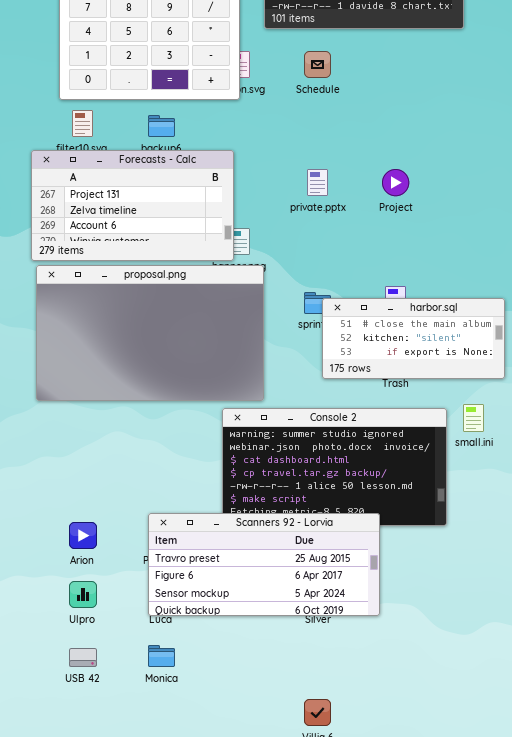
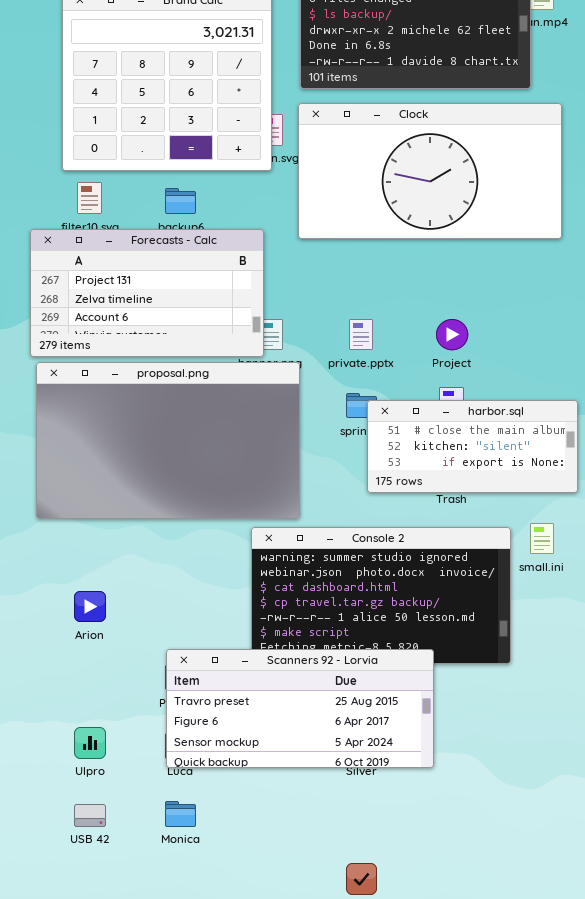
Clock: none -> [298,103,562,239], opened
private.pptx: [307,169,328,196] -> [349,319,373,350], moved
Project: [382,169,409,196] -> [436,319,468,350], moved
Arion: [69,522,97,549] -> [74,591,106,622], moved

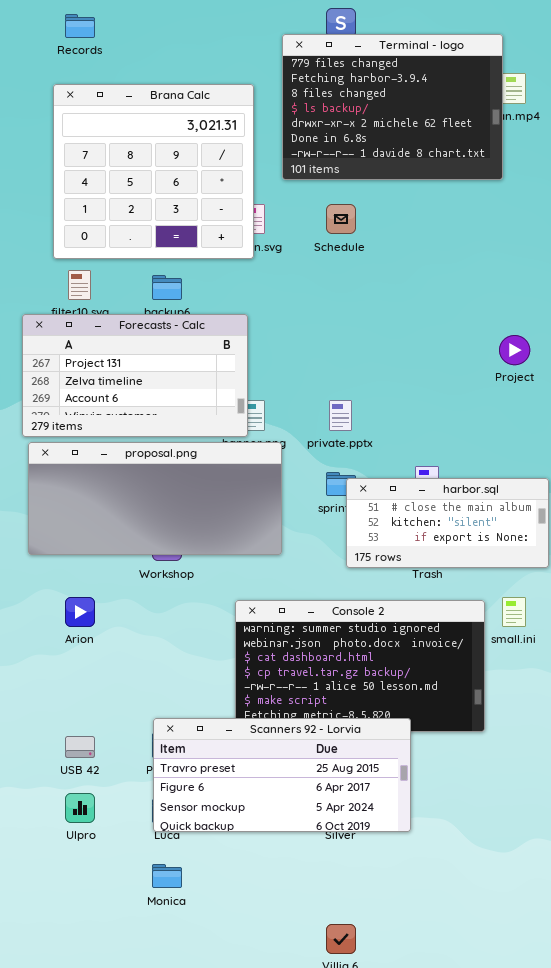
Clock: [298,103,562,239] -> none, closed
Project: [436,319,468,350] -> [499,335,530,365], moved
proposal.png: [36,362,300,519] -> [28,442,282,555], resized
Arion: [74,591,106,622] -> [65,597,95,627], moved
USB 42: [74,804,106,827] -> [65,736,95,758], moved

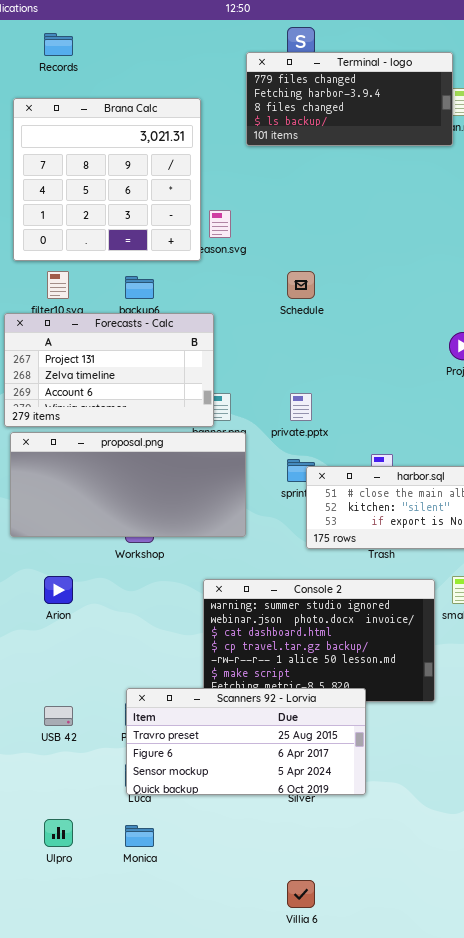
Terminal - logo: [282,34,503,180] -> [246,52,453,146], resized
Brana Calc: [53,84,254,259] -> [13,98,201,261], moved
Schedule: [326,204,356,234] -> [287,271,315,299], moved
Ulpro: [65,793,95,823] -> [44,819,73,847], moved

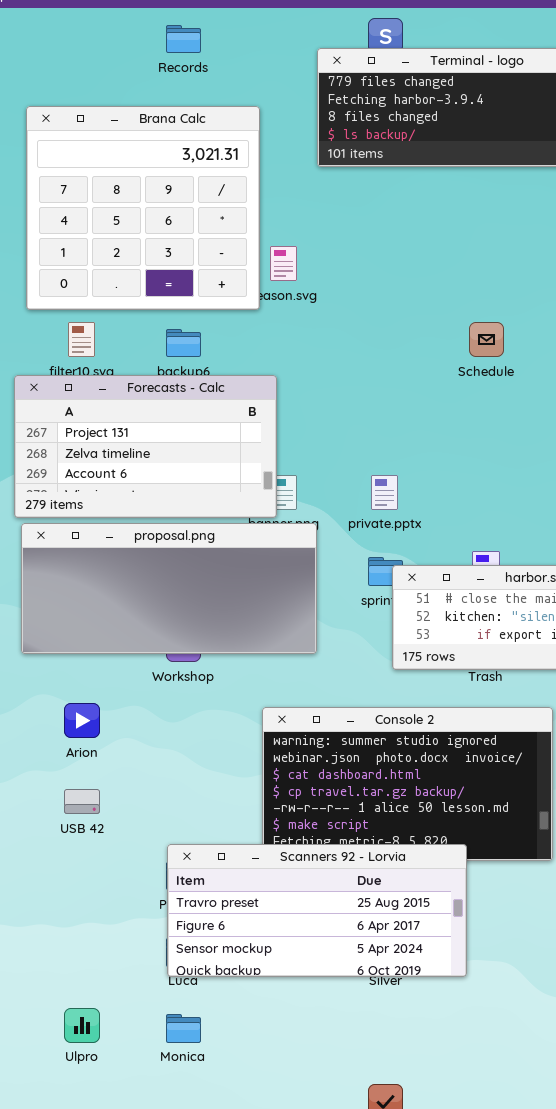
Records: [44,33,73,56] -> [166,25,201,53], moved
Schedule: [287,271,315,299] -> [469,322,504,357], moved
USB 42: [44,706,73,726] -> [64,789,100,814], moved

